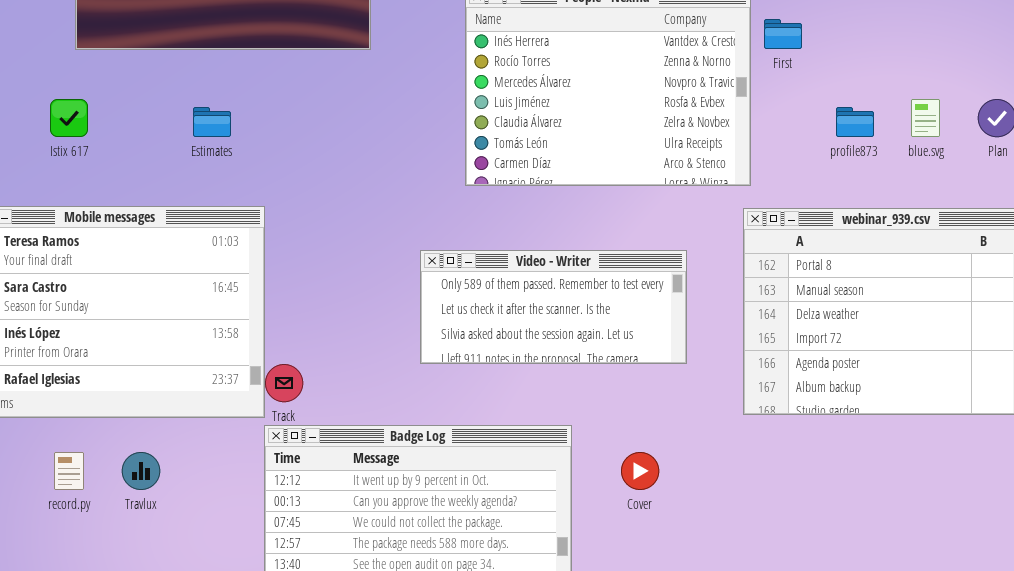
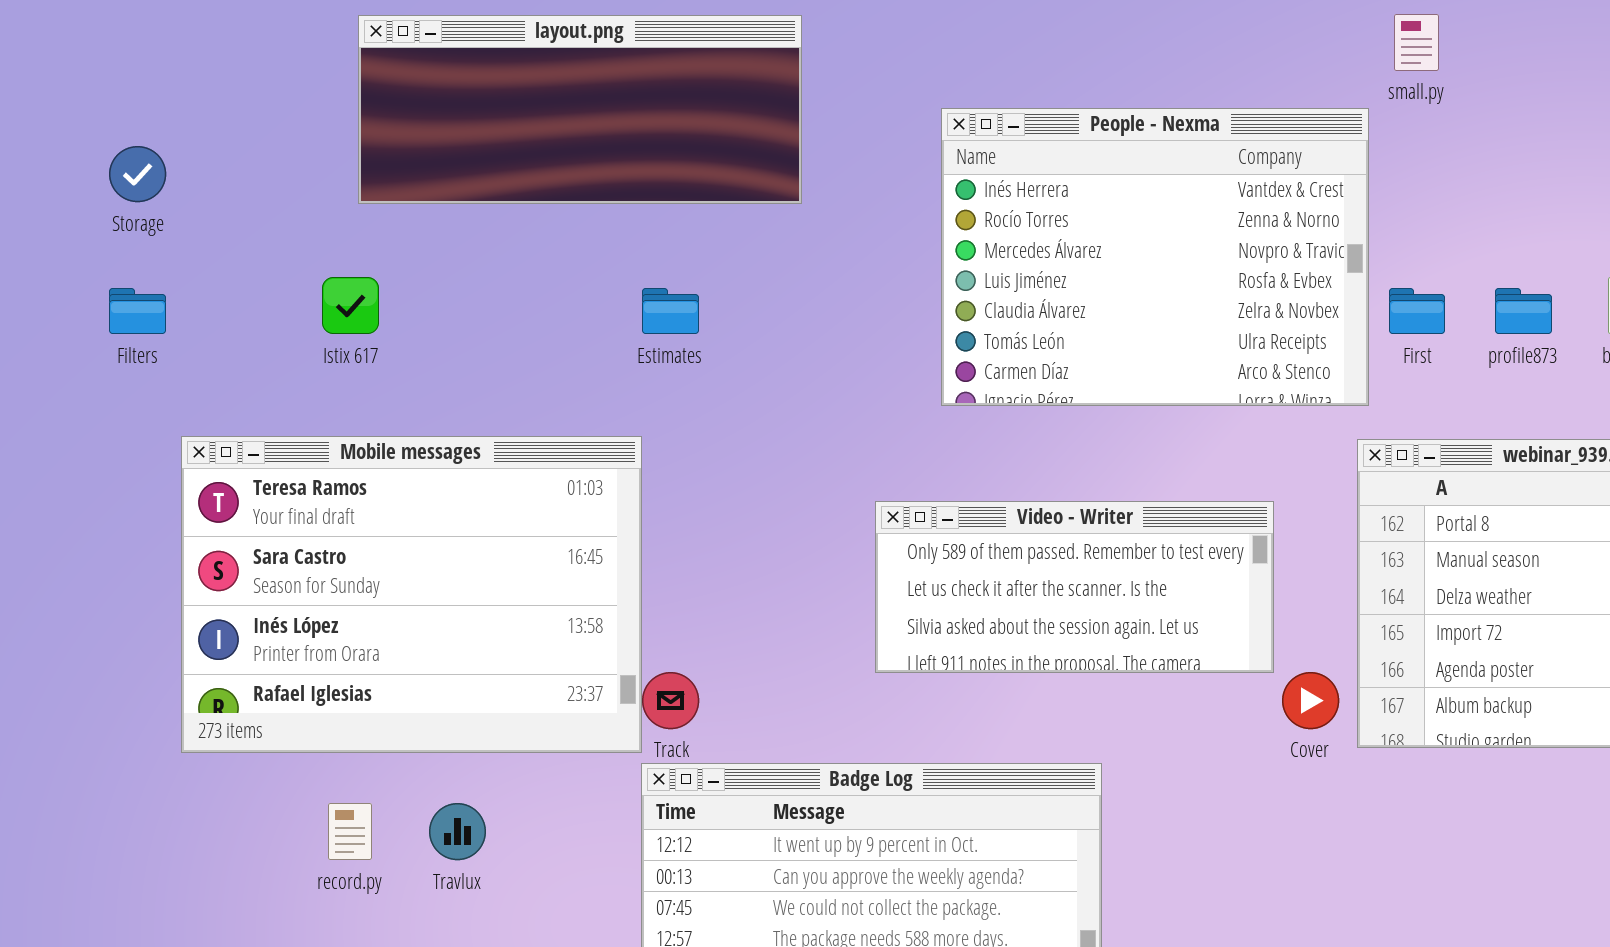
First: [764,19,802,49] -> [1389,288,1445,334], moved
Estimates: [193,107,231,137] -> [642,288,699,334], moved
Cover: [621,452,659,490] -> [1282,672,1339,729], moved

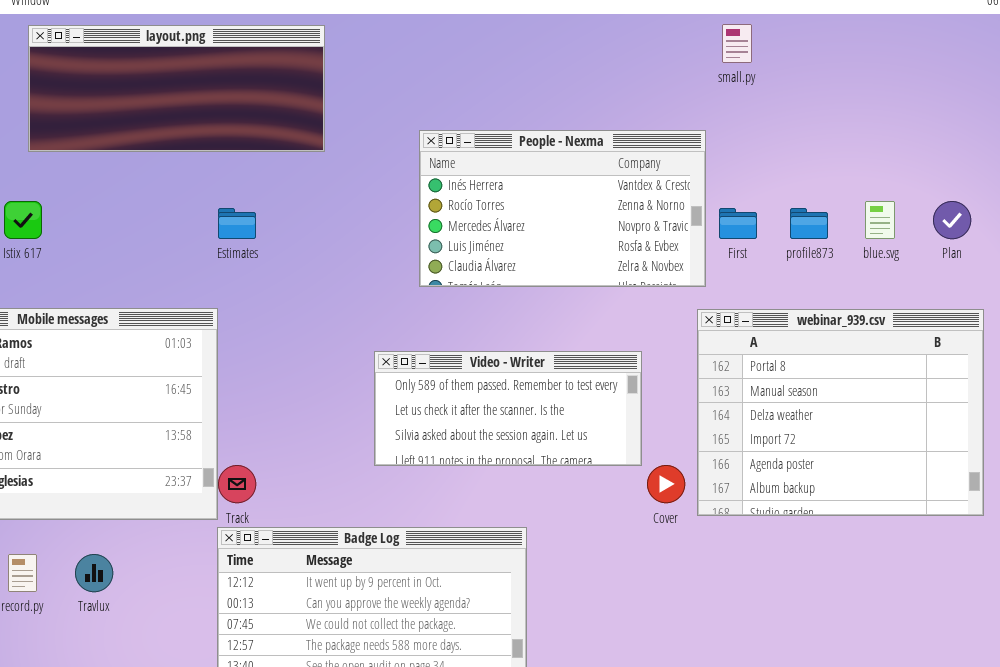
People - Nexma: [941,108,1369,406] -> [419,130,706,287], resized

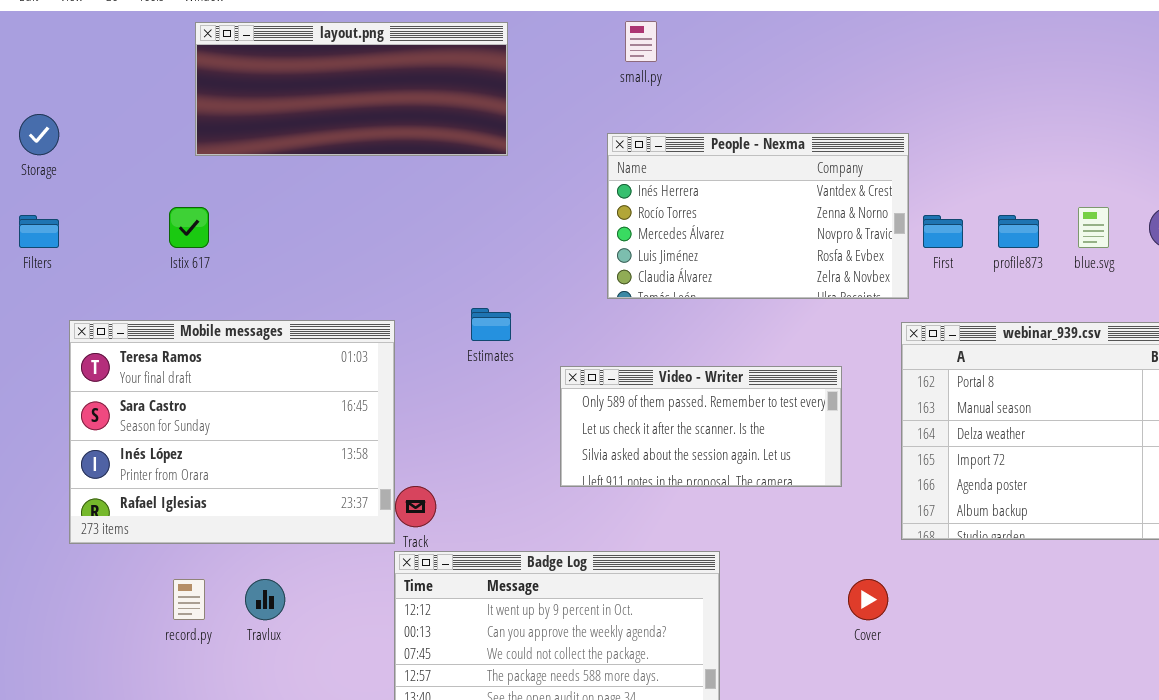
small.py: [722,24,752,63] -> [625,21,657,62], moved
Estimates: [218,208,256,239] -> [471,308,511,341], moved
Cover: [647,465,685,503] -> [848,579,888,620], moved

